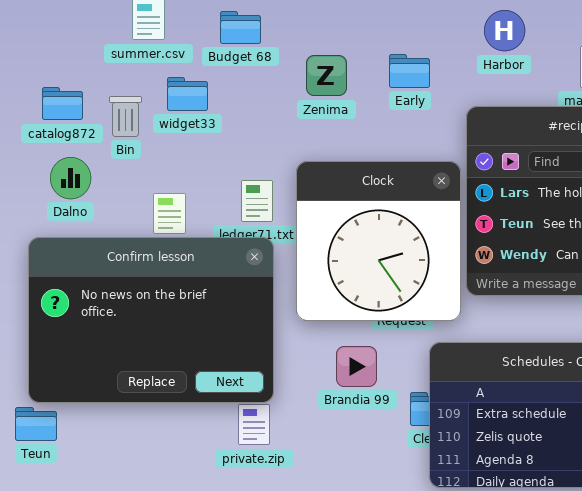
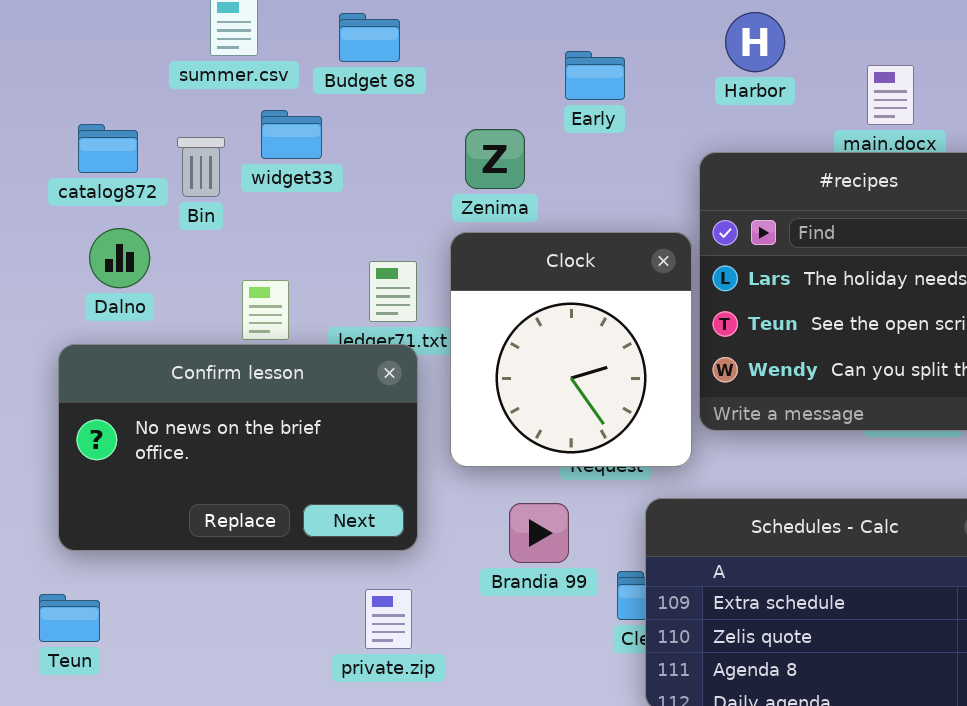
Early: [389,54,430,88] -> [565,51,625,100], moved
Zenima: [306,55,347,96] -> [465,129,525,189], moved
Confirm lesson: [28,237,274,403] -> [58,344,418,551], resized

